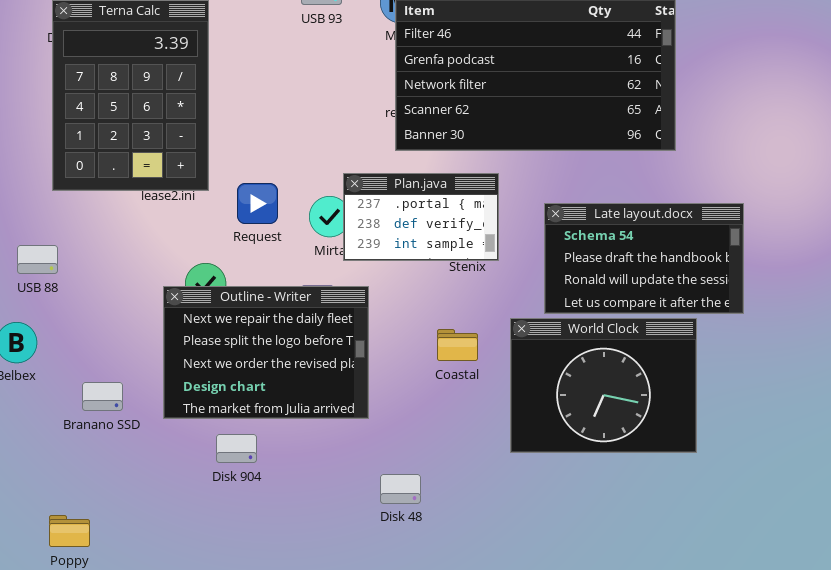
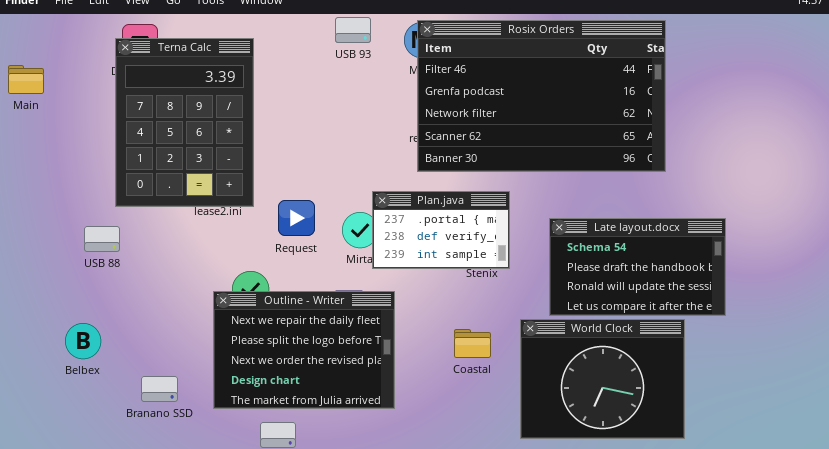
USB 88: [17,245,58,274] -> [84,226,120,252], moved

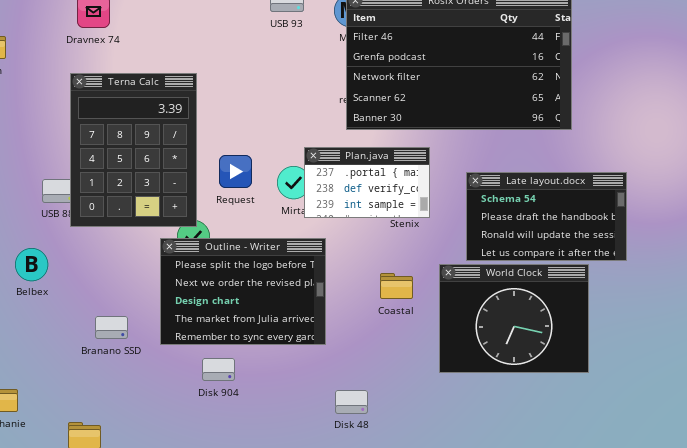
Terna Calc: [115,38,254,207] -> [70,73,197,227], moved
Outline - Writer: [213,291,395,409] -> [160,238,326,345], scrolled down 1 row
Belbex: [65,323,101,359] -> [15,248,48,281], moved

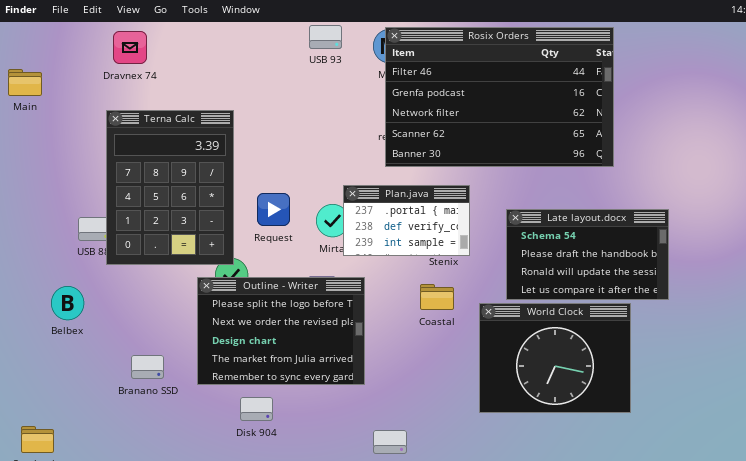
Coastal: [380,273,413,299] -> [420,284,454,310], moved

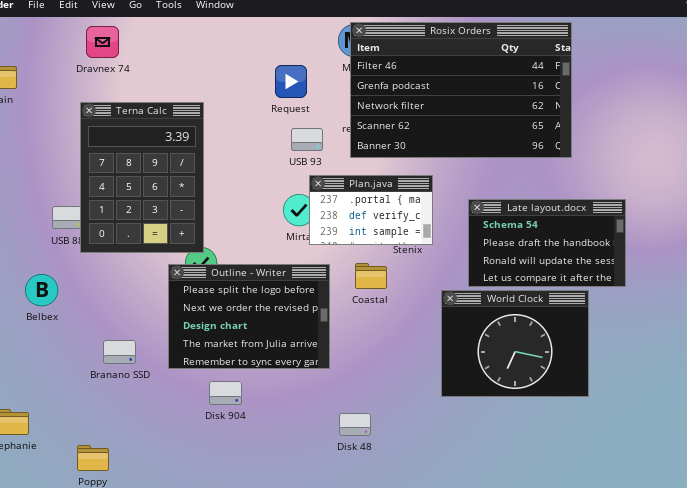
USB 93: [309,25,342,49] -> [291,128,323,151], moved
Request: [257,193,290,226] -> [275,65,307,98], moved
Coastal: [420,284,454,310] -> [355,263,387,289], moved

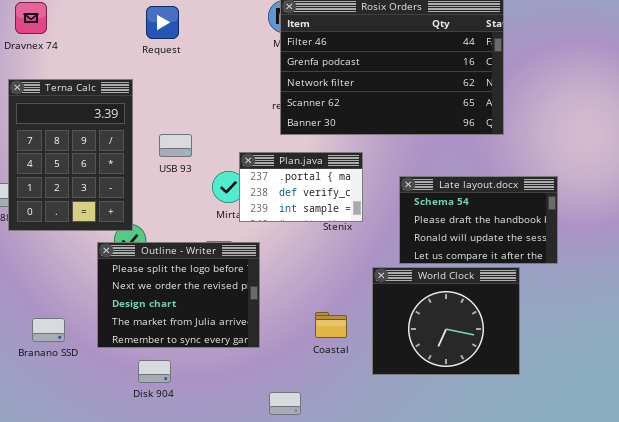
Request: [275,65,307,98] -> [146,6,179,39], moved
USB 93: [291,128,323,151] -> [159,134,192,157], moved
Coastal: [355,263,387,289] -> [315,312,347,338], moved

